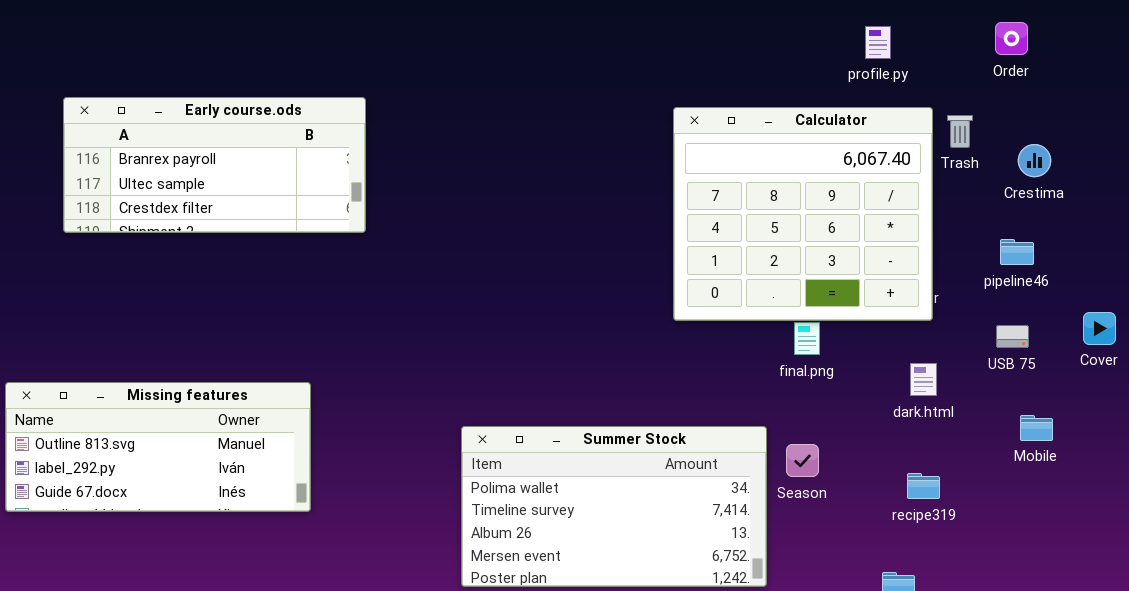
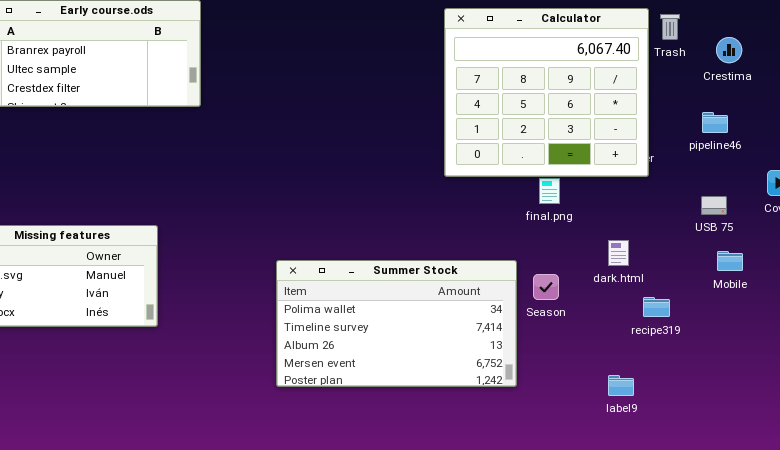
USB 75: [996,325,1029,348] -> [701,196,727,215], moved
dark.html: [910,363,937,396] -> [608,240,629,266], moved
recipe319: [907,473,940,499] -> [643,297,670,317], moved

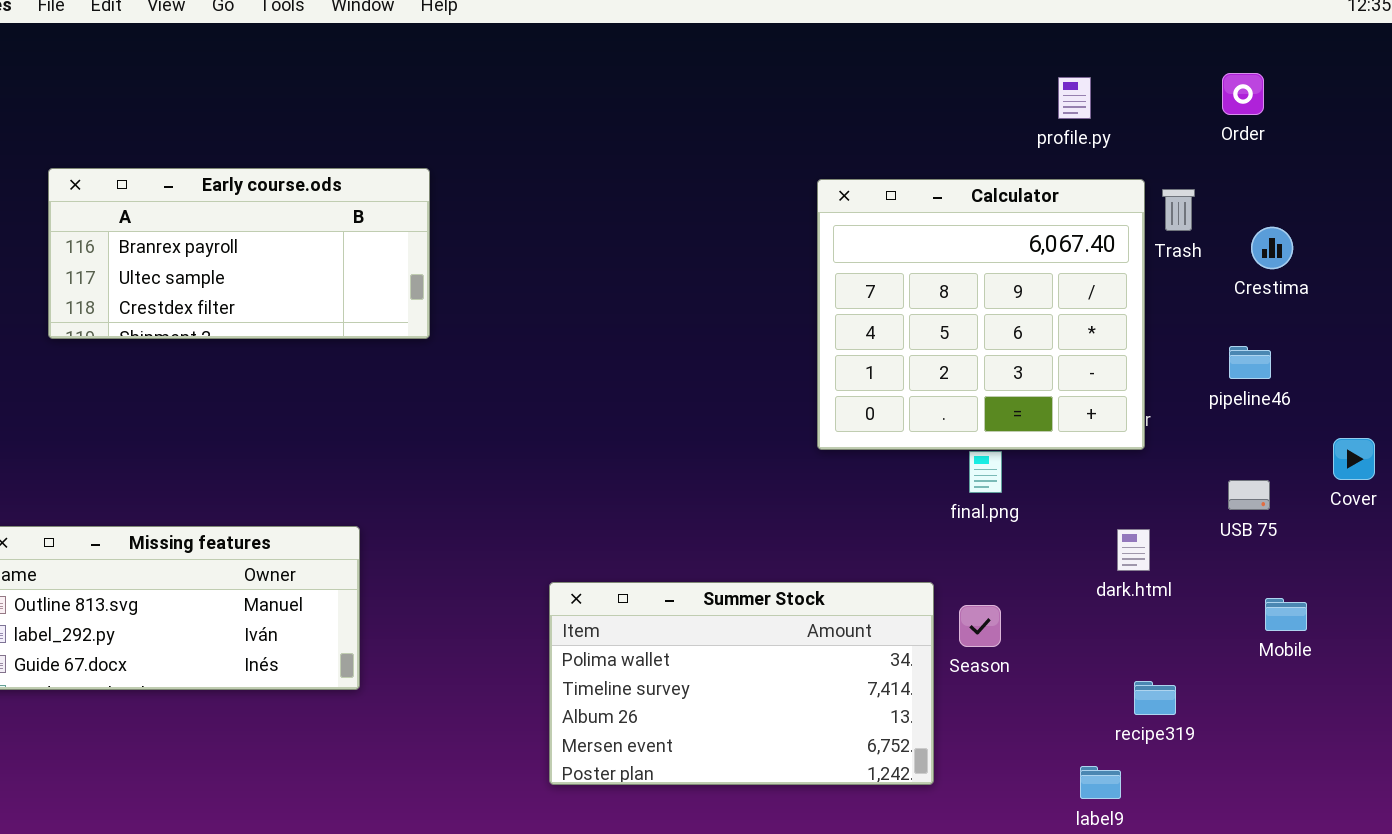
dark.html: [608,240,629,266] -> [1117,529,1150,571], moved
Mobile: [717,251,743,271] -> [1265,598,1307,631], moved
recipe319: [643,297,670,317] -> [1134,681,1176,715], moved

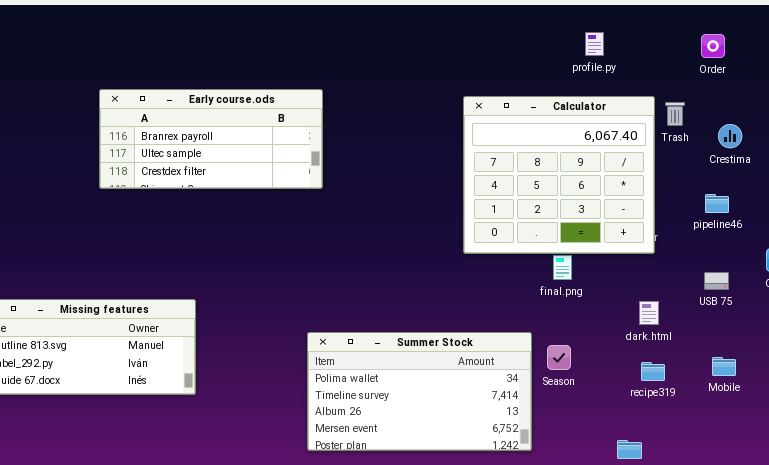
profile.py: [1058,77,1091,119] -> [585,32,604,56], moved
Early course.ods: [48,168,430,339] -> [99,89,323,189], moved
Mobile: [1265,598,1307,631] -> [712,357,736,376], moved
recipe319: [1134,681,1176,715] -> [641,362,665,381], moved

